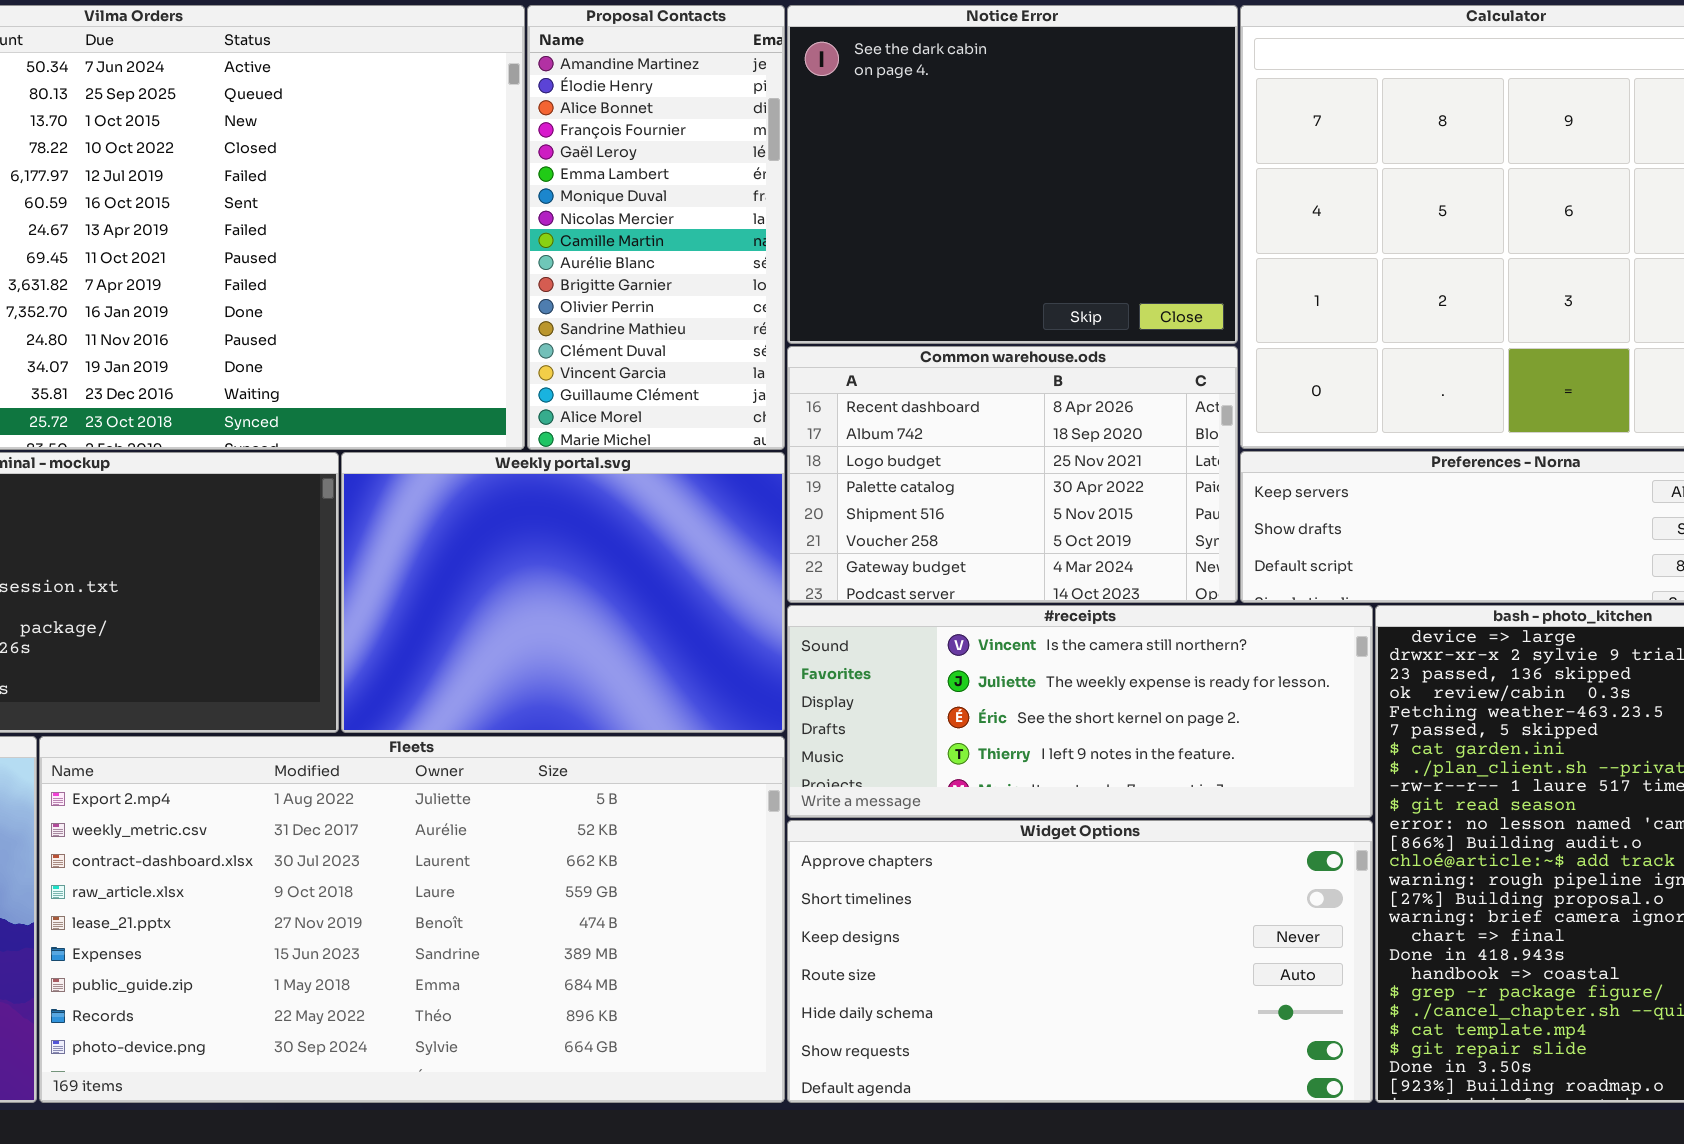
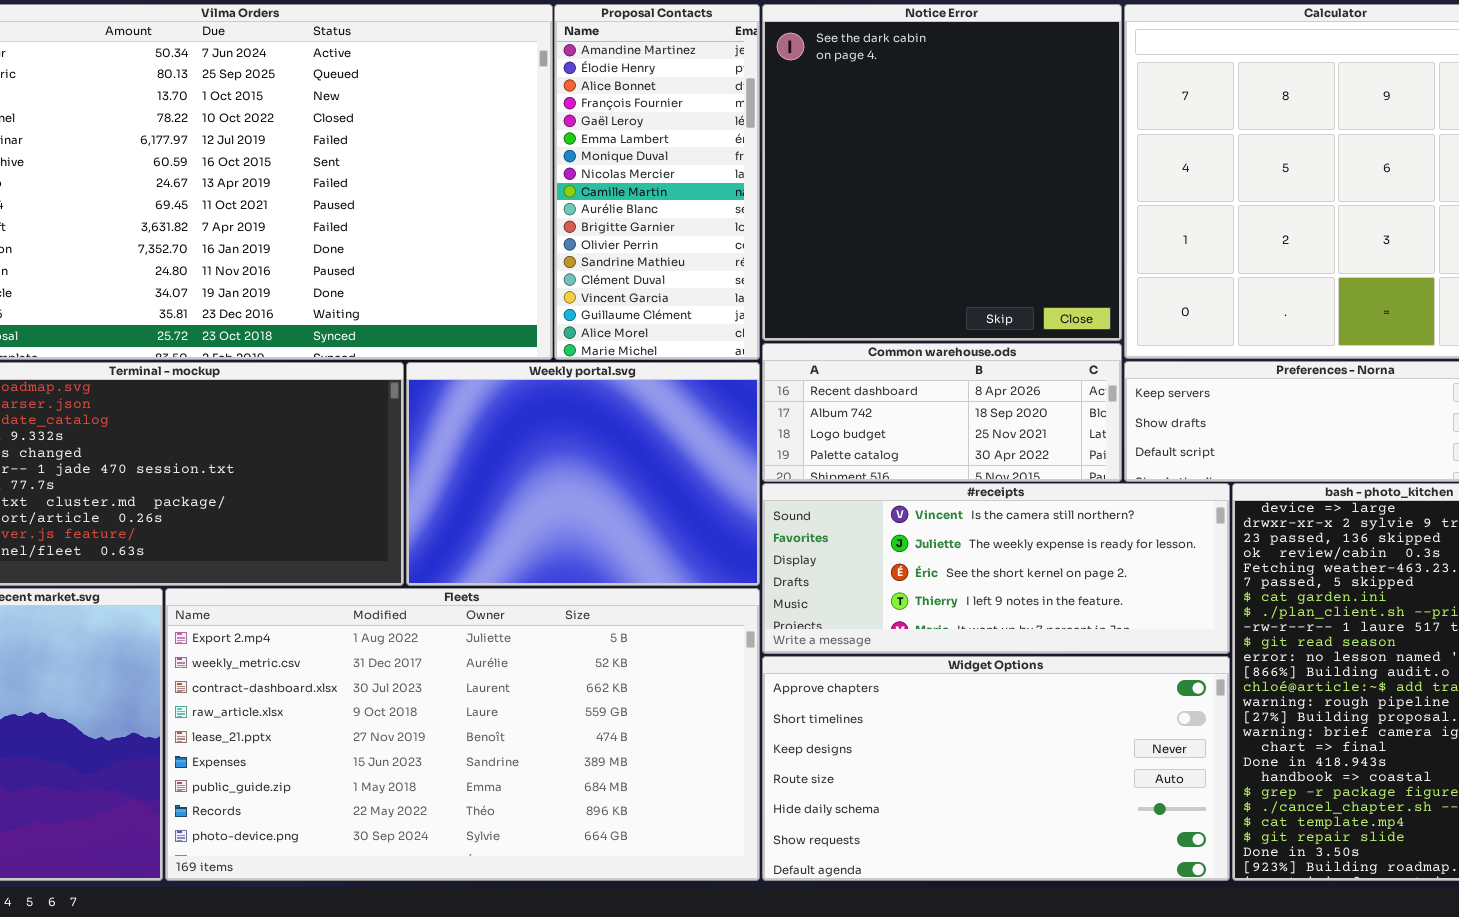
Notice Error: [787,5,1238,344] -> [762,4,1122,341], resized
Common warehouse.ods: [787,346,1238,603] -> [762,343,1122,482], resized

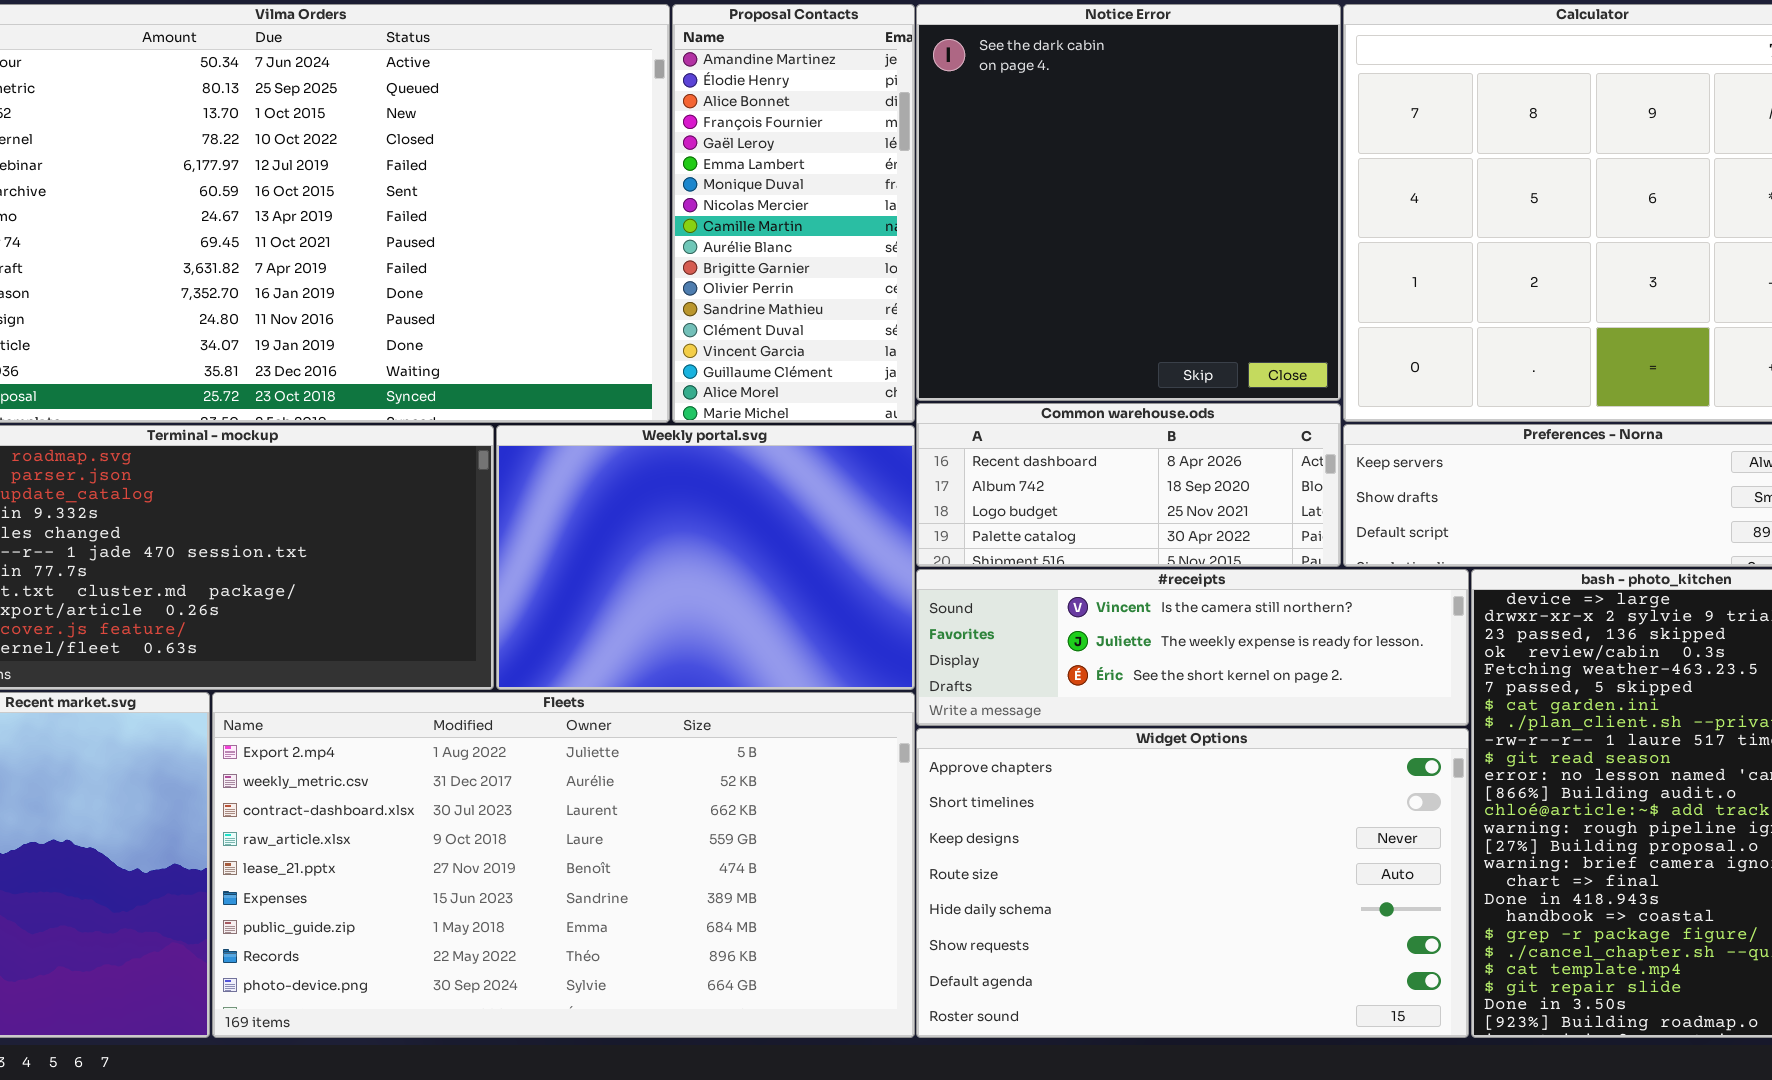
#receipts: [762,483,1230,654] -> [916,569,1469,726], resized
Widget Options: [762,656,1230,881] -> [916,728,1469,1038], resized

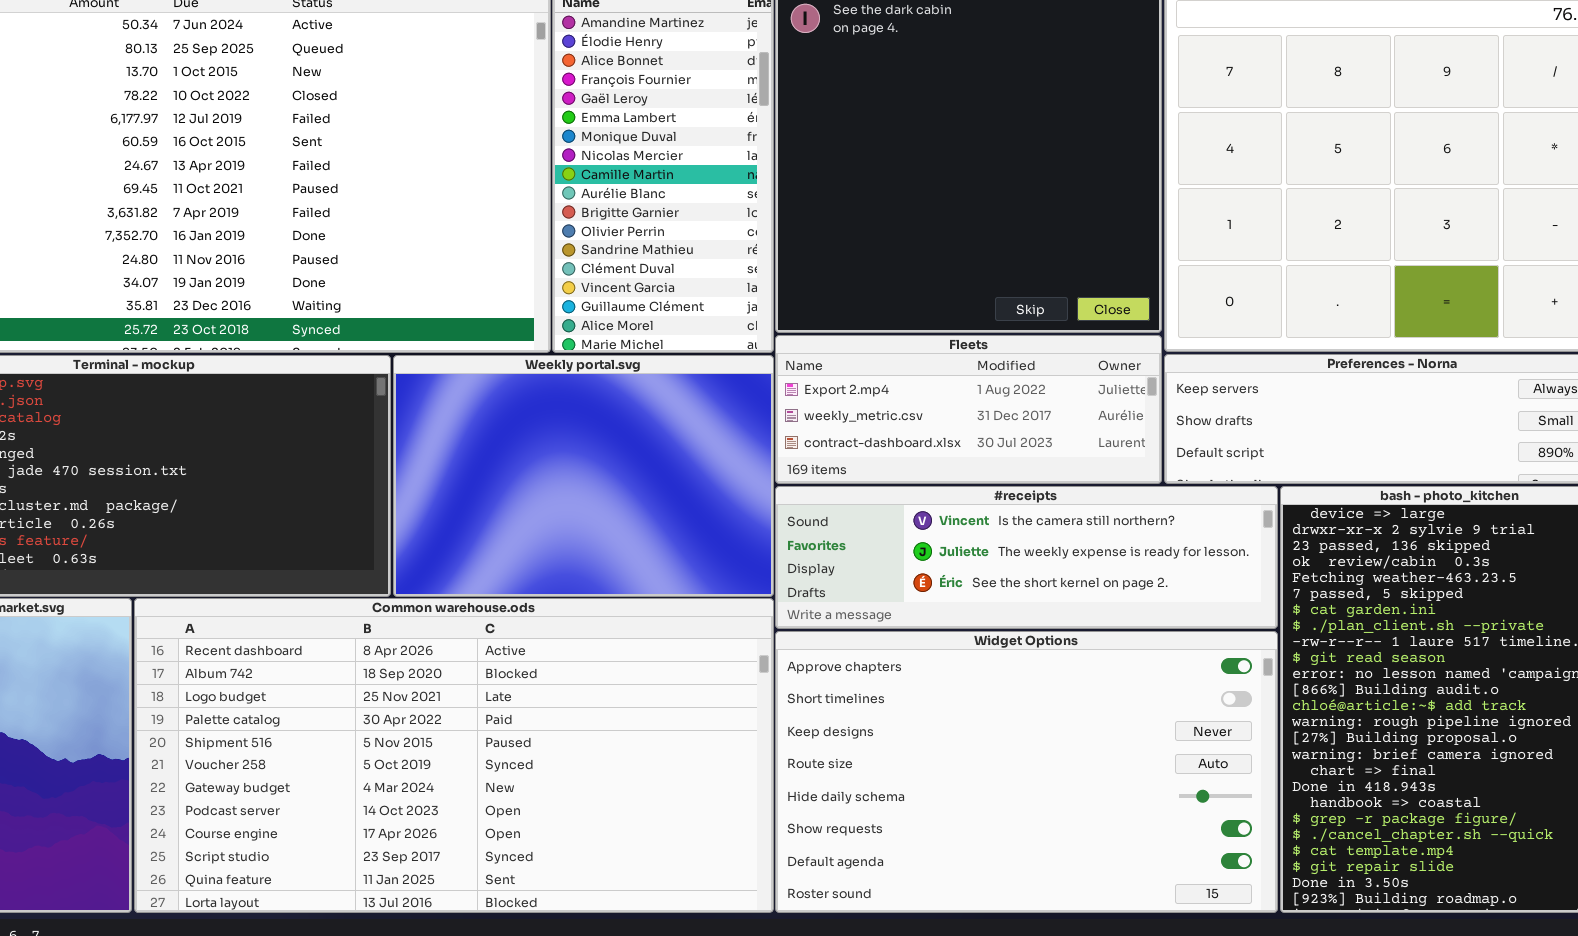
Common warehouse.ods: [916,403,1341,567] -> [134,598,774,913], moved, resized
Fleets: [212,692,915,1038] -> [775,335,1162,484], moved, resized

